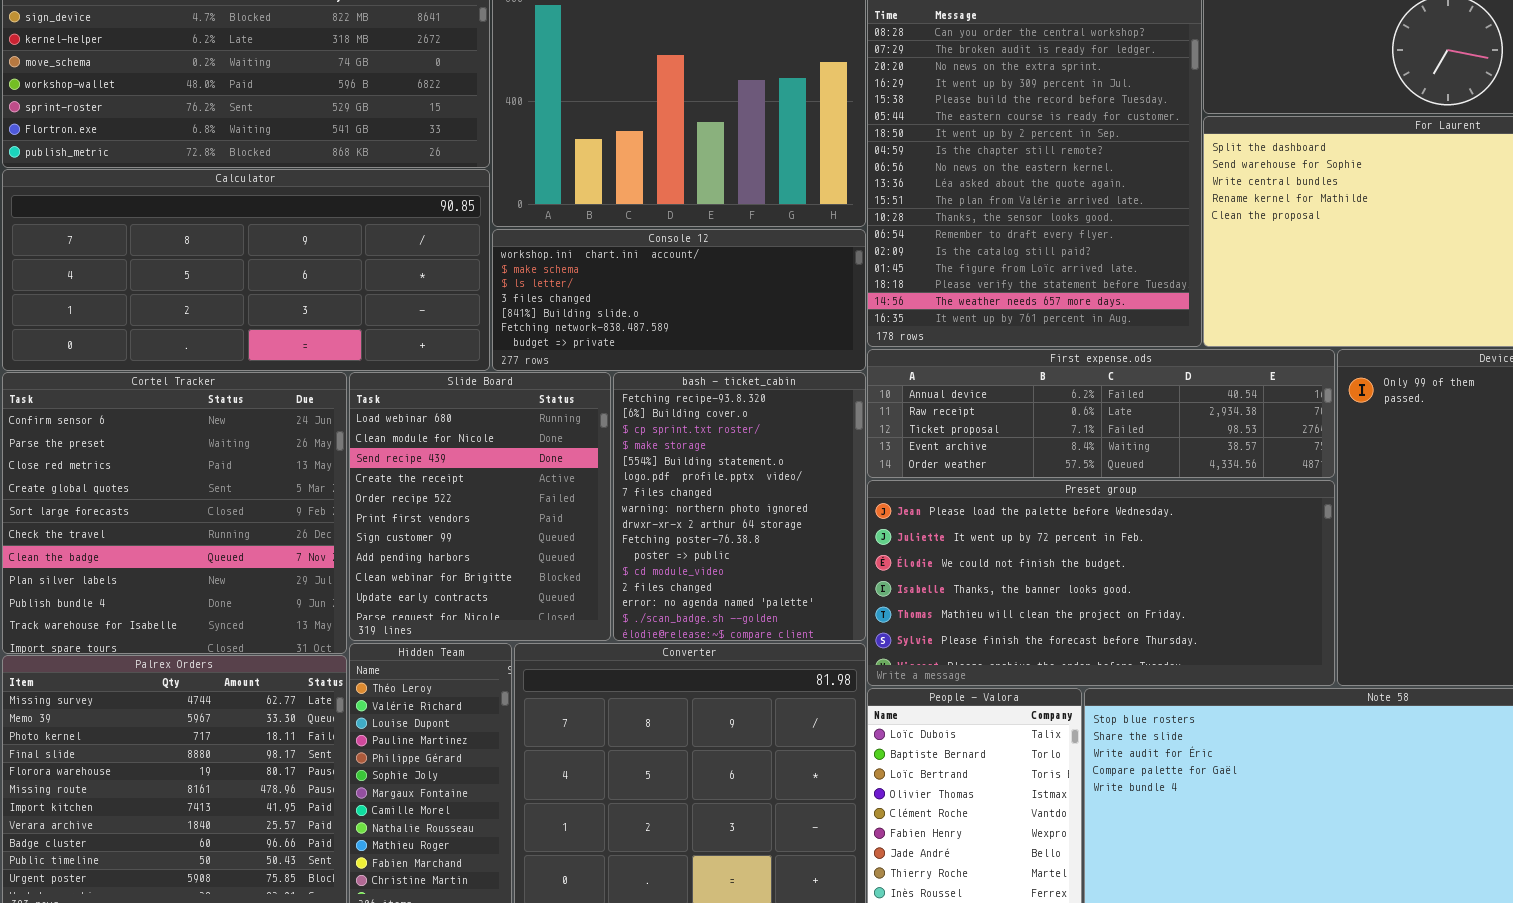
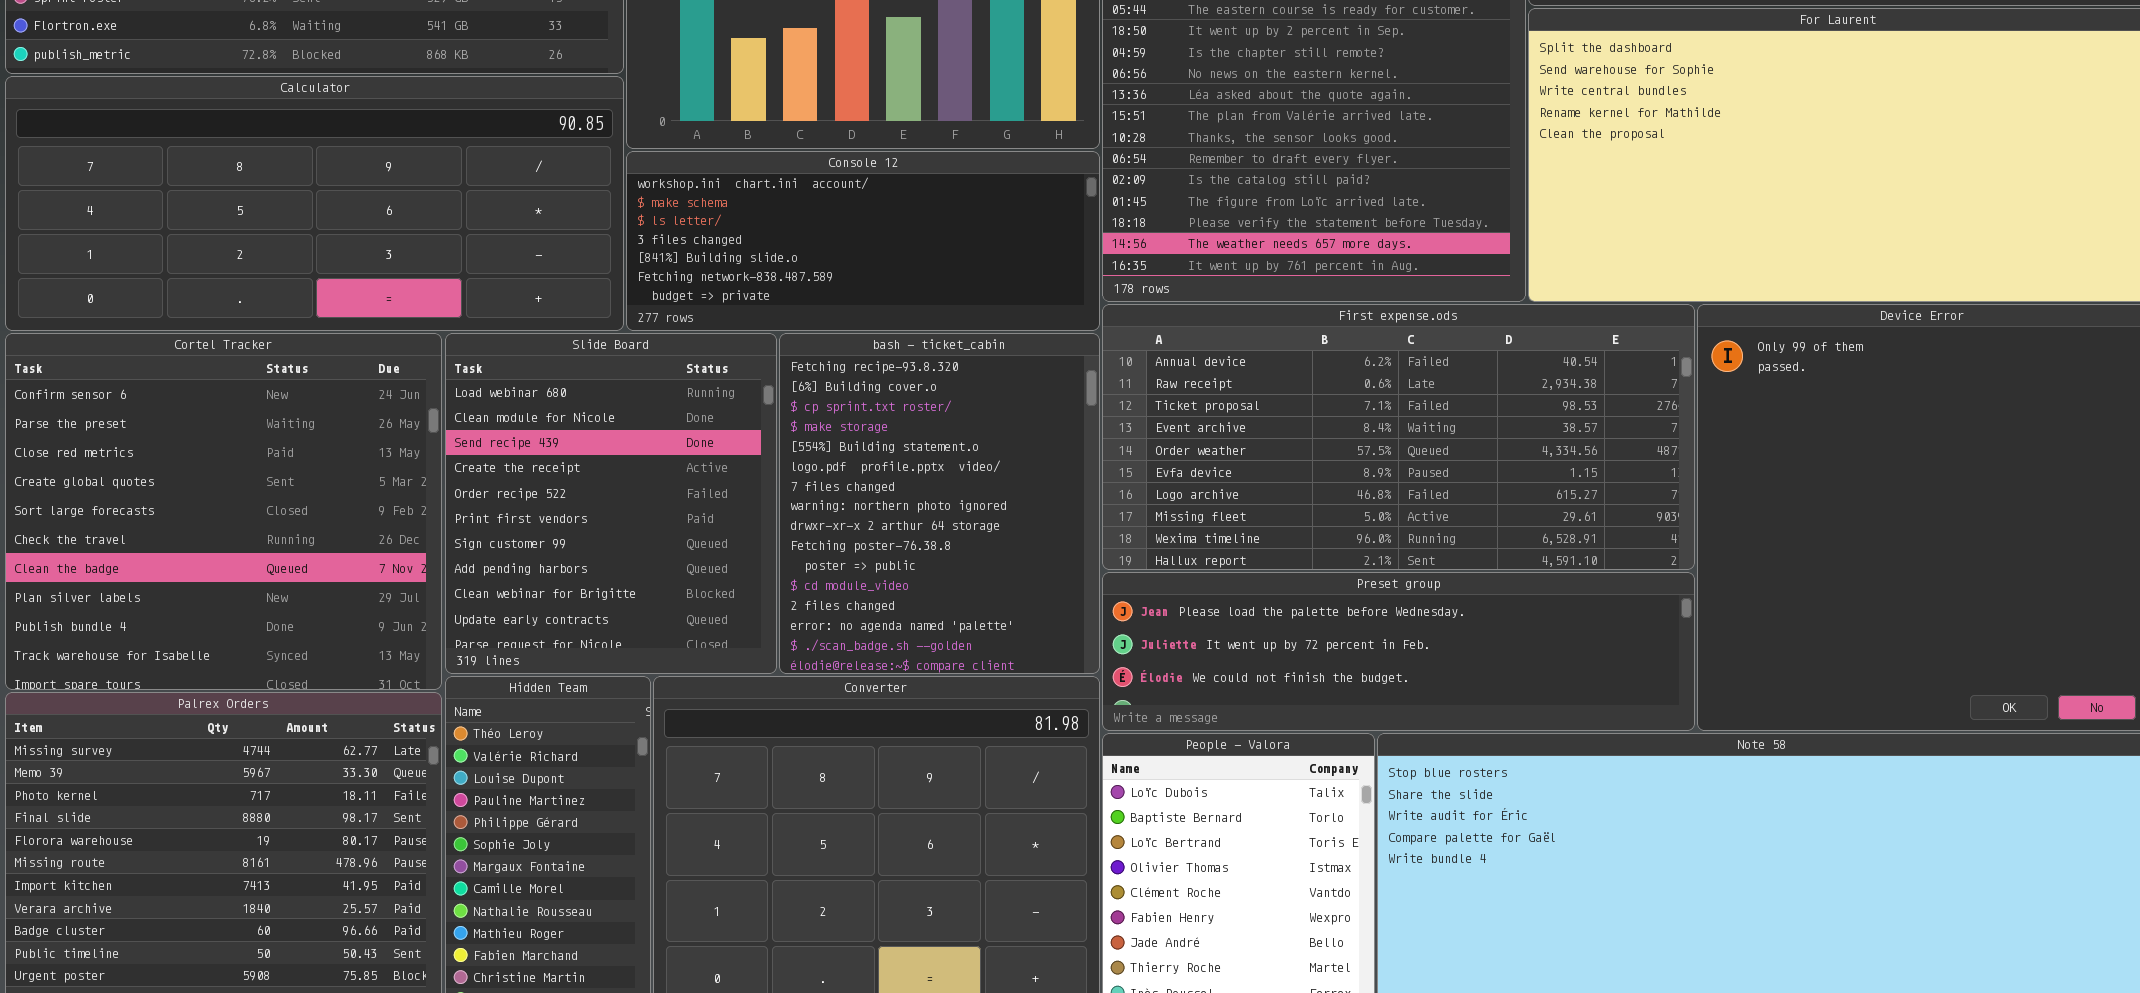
First expense.ods: [867,349,1335,478] -> [1102,304,1695,570], resized
Preset group: [867,480,1335,686] -> [1102,572,1695,731], resized

